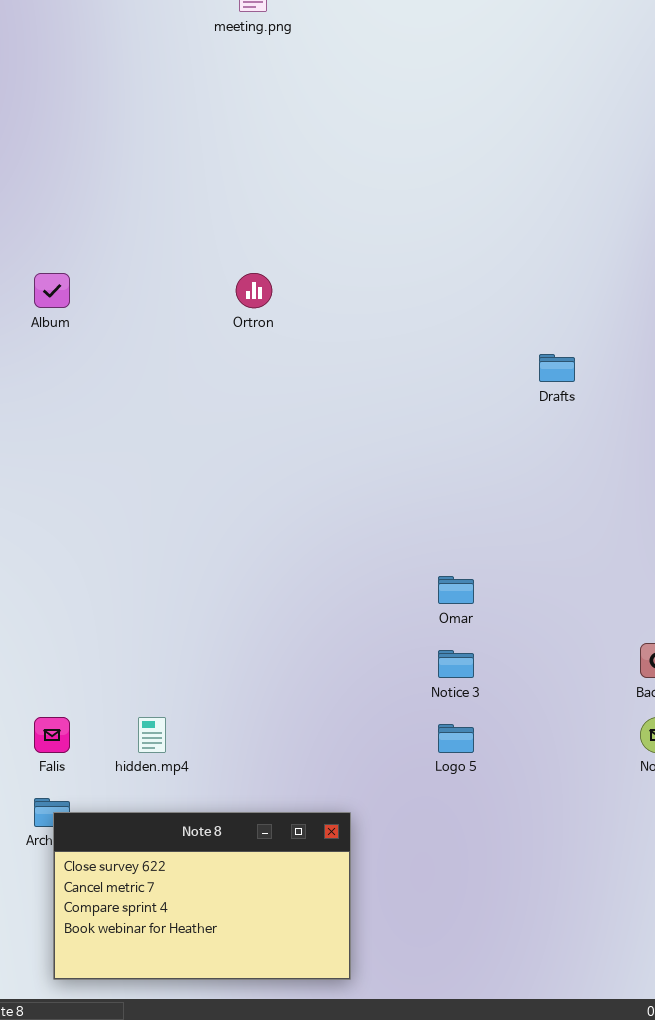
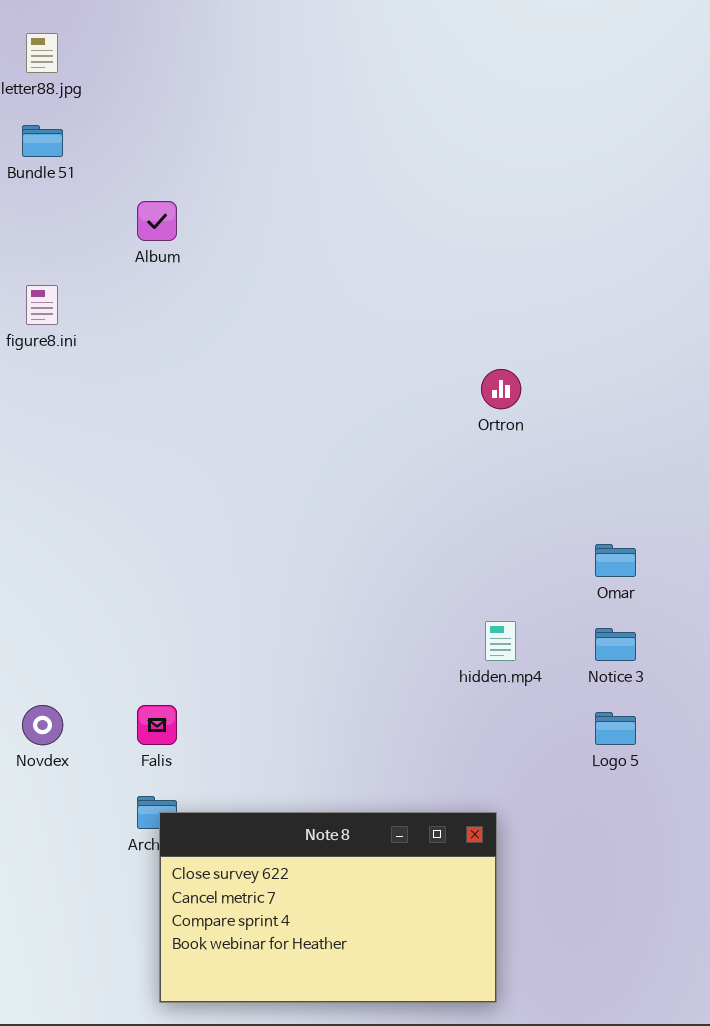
Ortron: [236,273,272,308] -> [481,369,521,409], moved
hidden.mp4: [138,717,166,753] -> [485,621,516,661], moved

